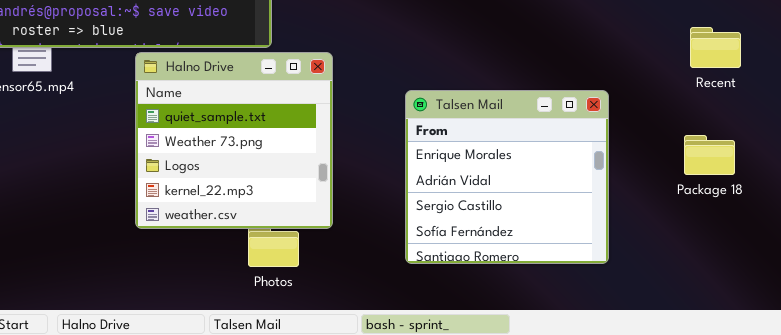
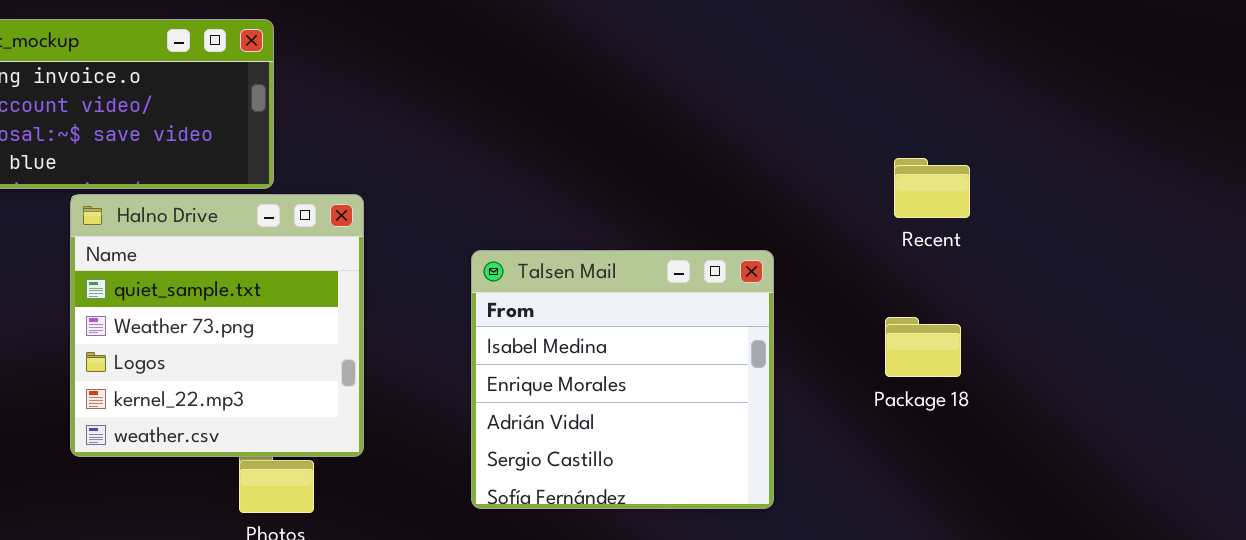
Talsen Mail: [405,90,609,264] -> [471,250,774,509], scrolled up 1 row

